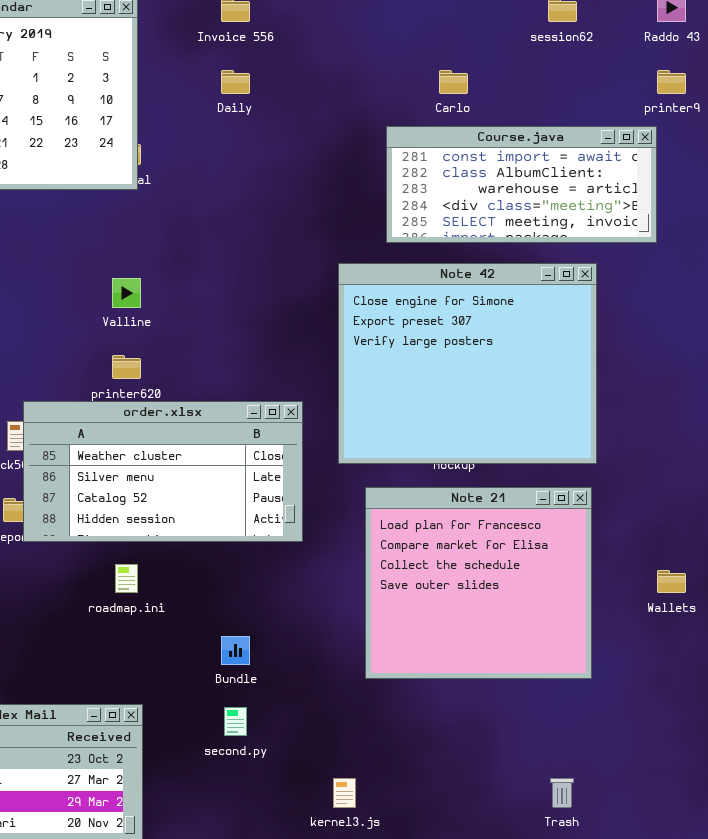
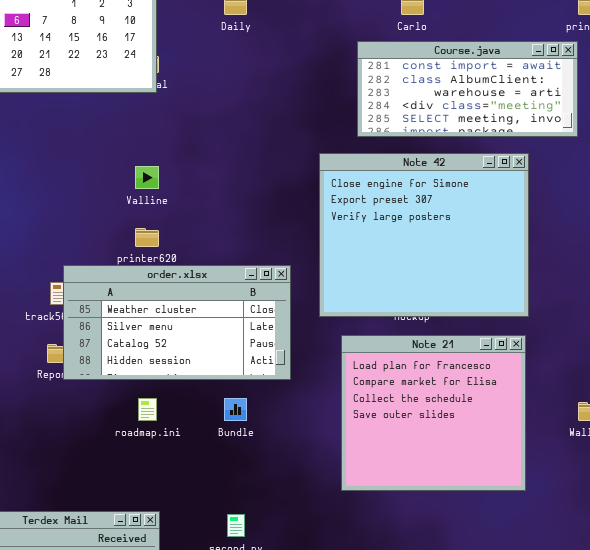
Bundle: [221,636,250,665] -> [224,398,247,421], moved

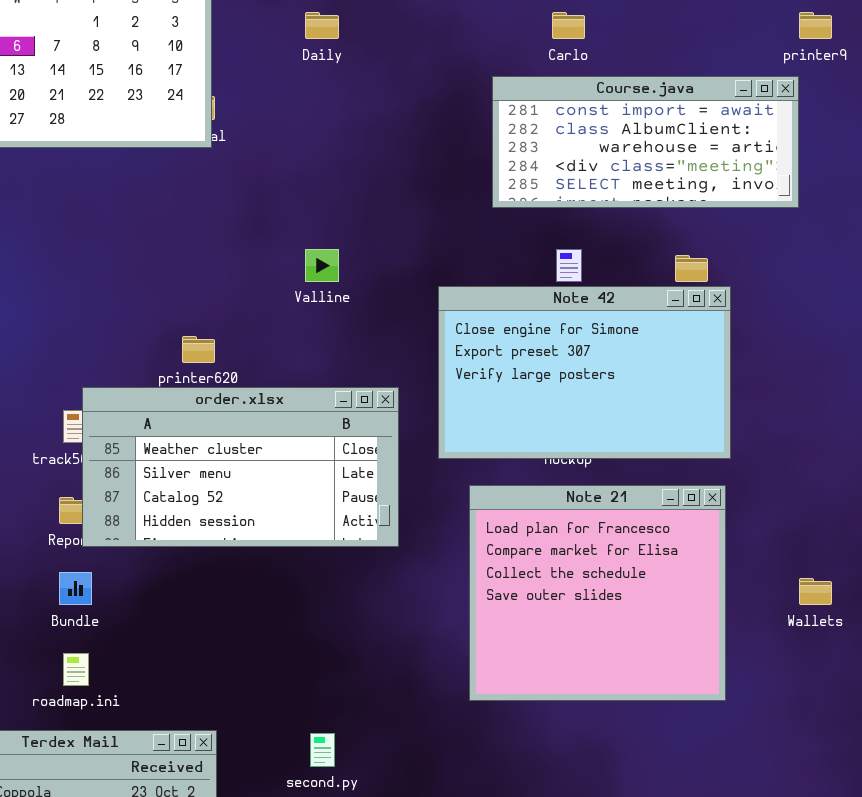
Note 42: [319,153,529,317] -> [438,286,731,459], resized
Valline: [135,166,159,189] -> [305,249,339,282], moved
roadmap.ini: [138,398,157,421] -> [63,653,89,686], moved
Bundle: [224,398,247,421] -> [59,572,92,605], moved

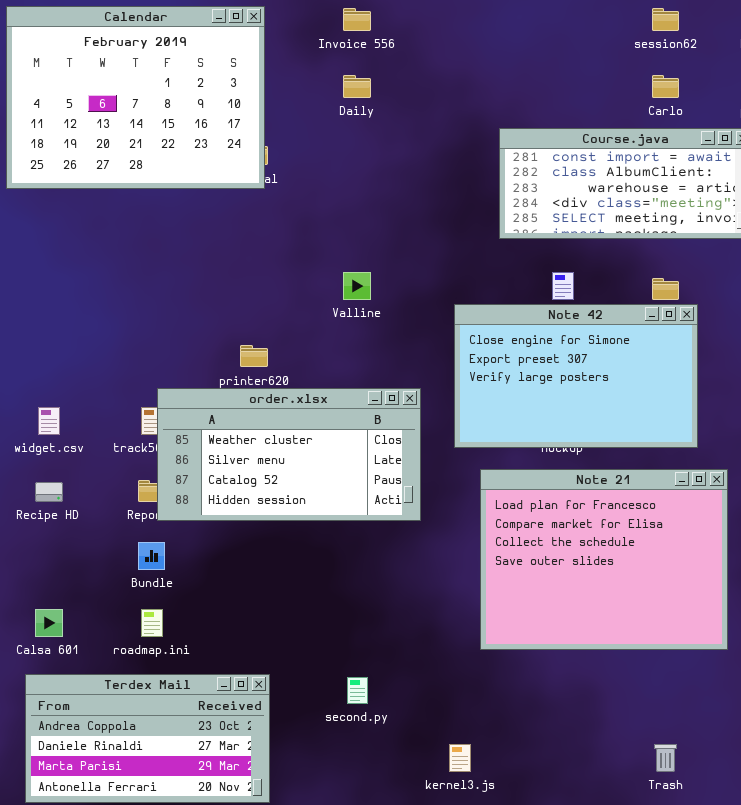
Carlo: [552,12,585,39] -> [652,75,679,98], moved
Note 21: [469,485,726,701] -> [480,469,728,650], resized

